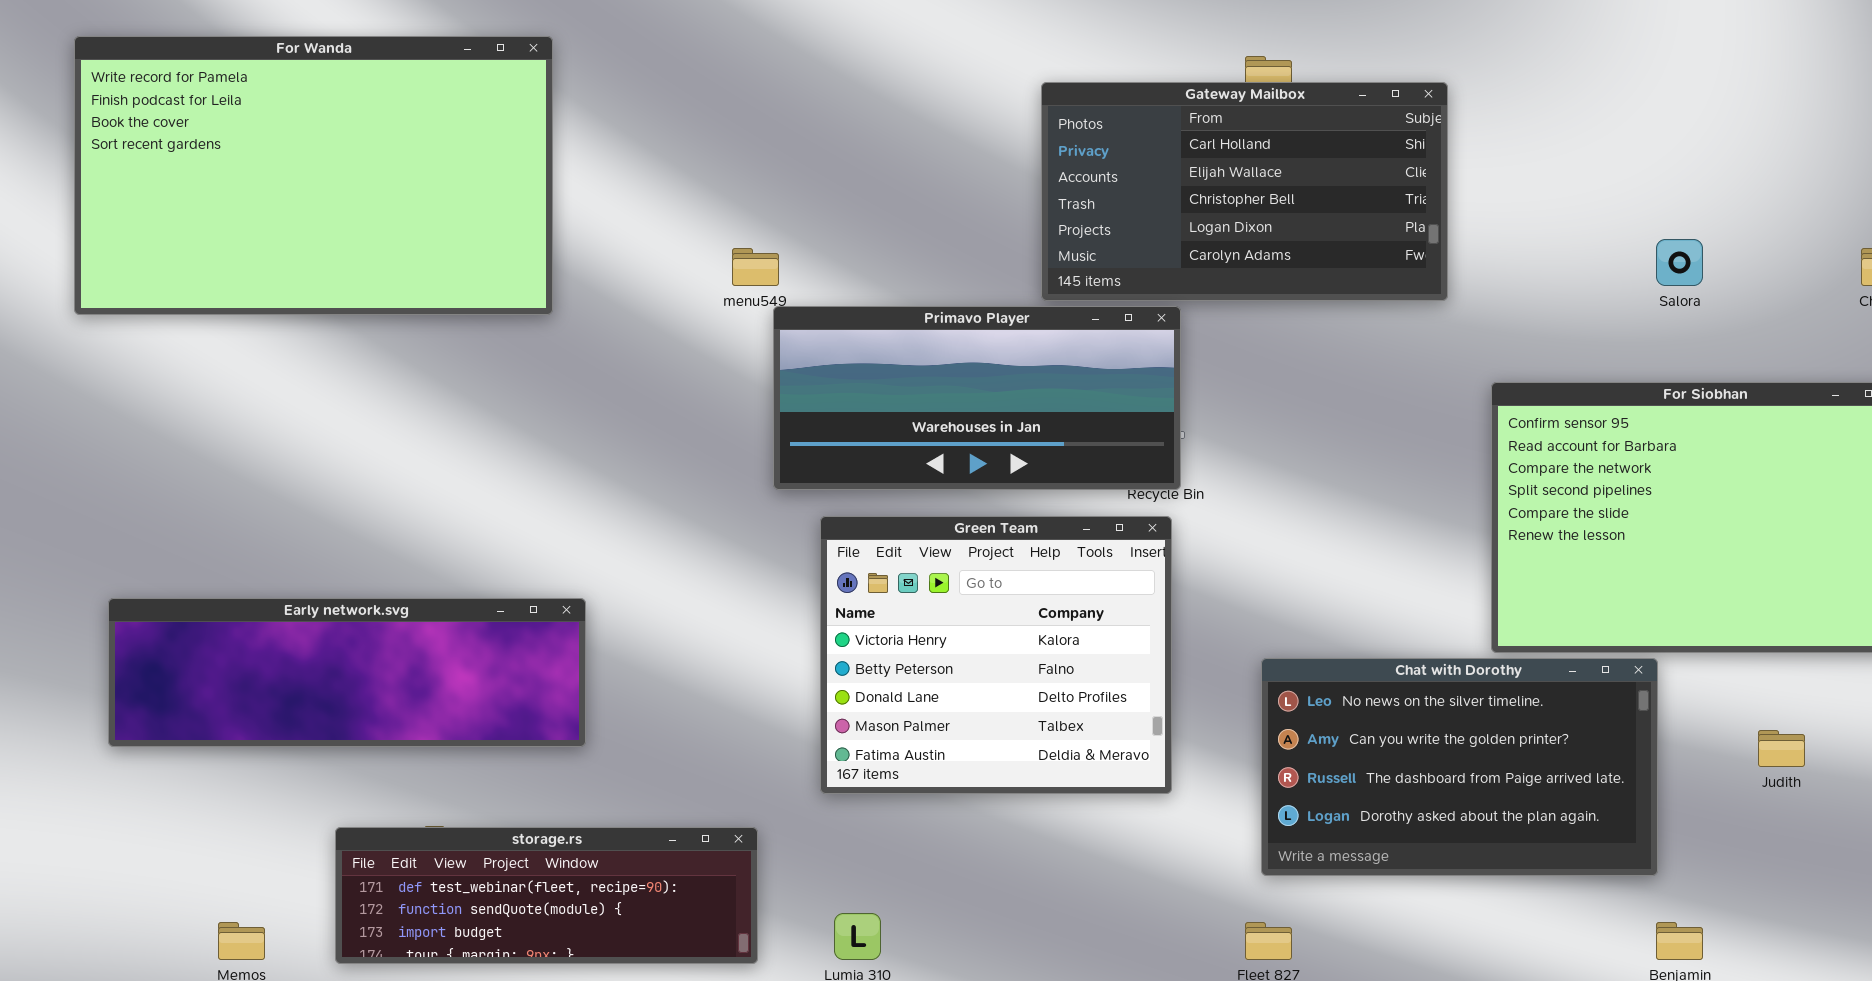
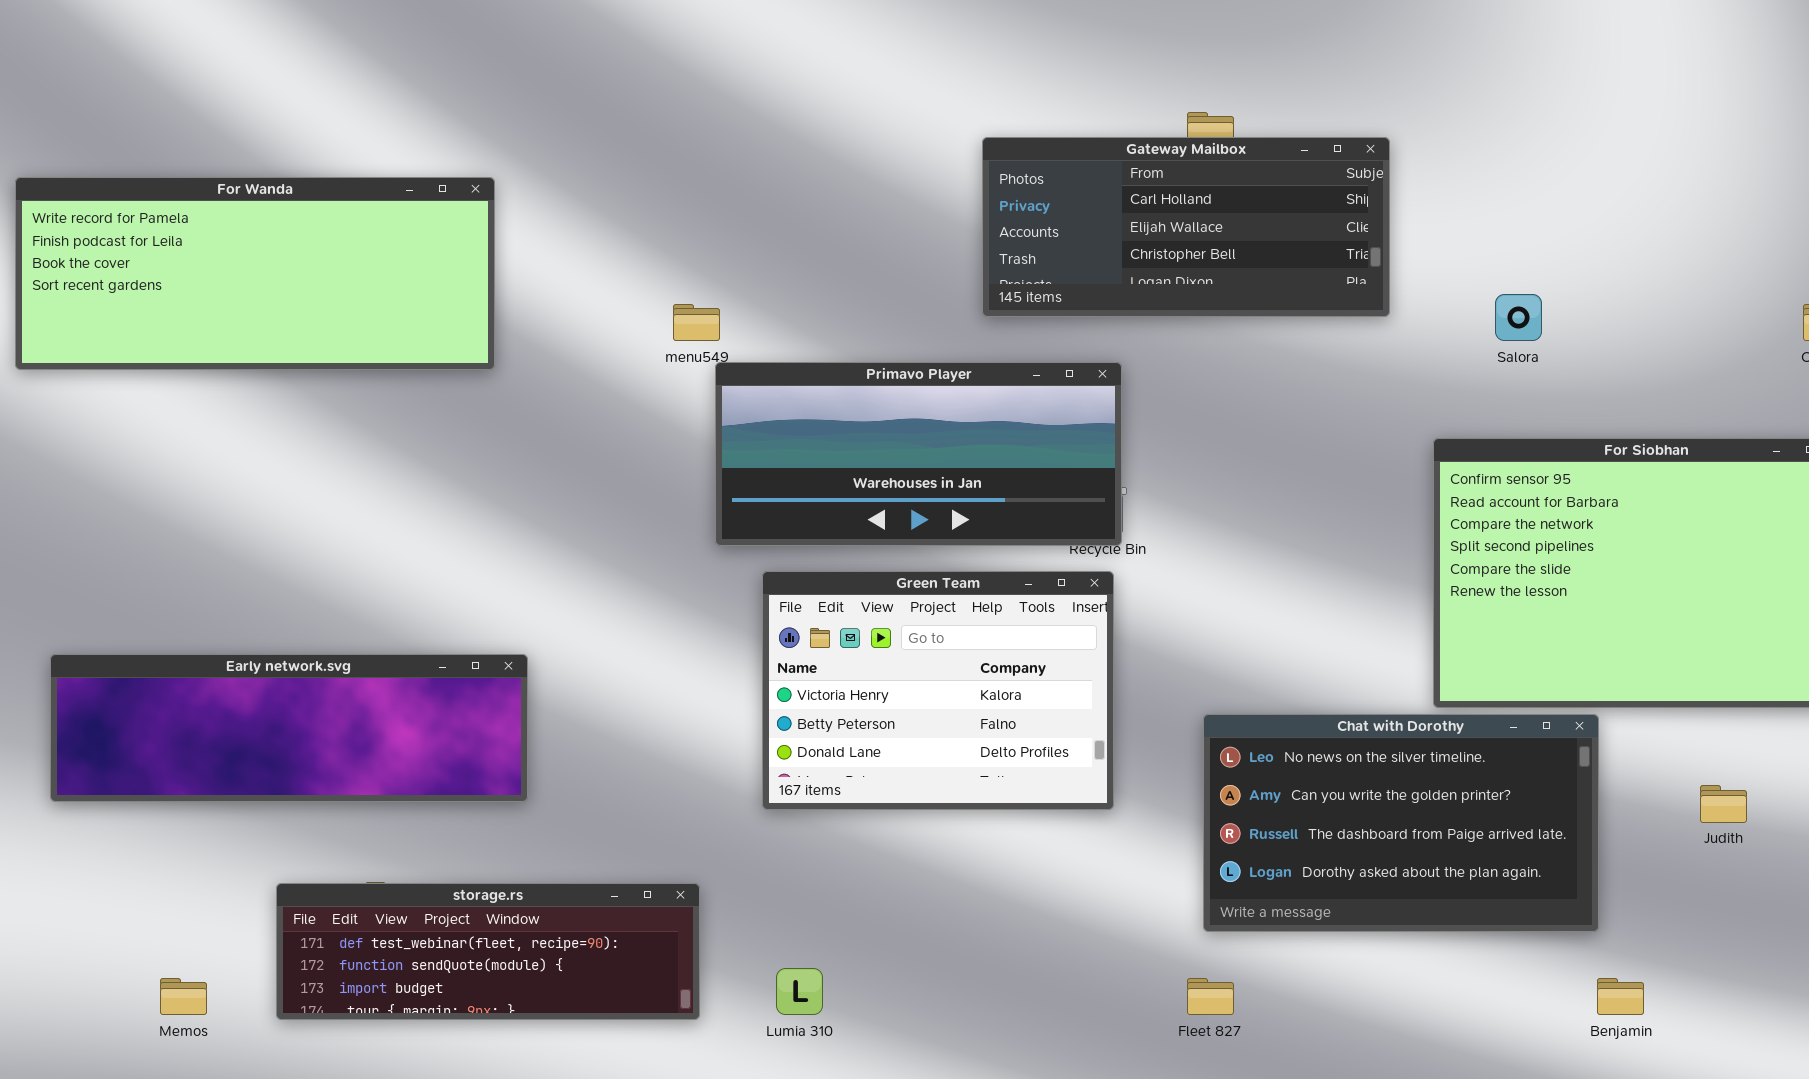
For Wanda: [74,36,553,315] -> [15,177,495,370], resized
Gateway Mailbox: [1041,82,1448,301] -> [982,137,1390,317], resized
Salora: [1656,239,1703,286] -> [1495,294,1542,341], moved
Green Team: [820,516,1172,794] -> [762,571,1114,810], resized

